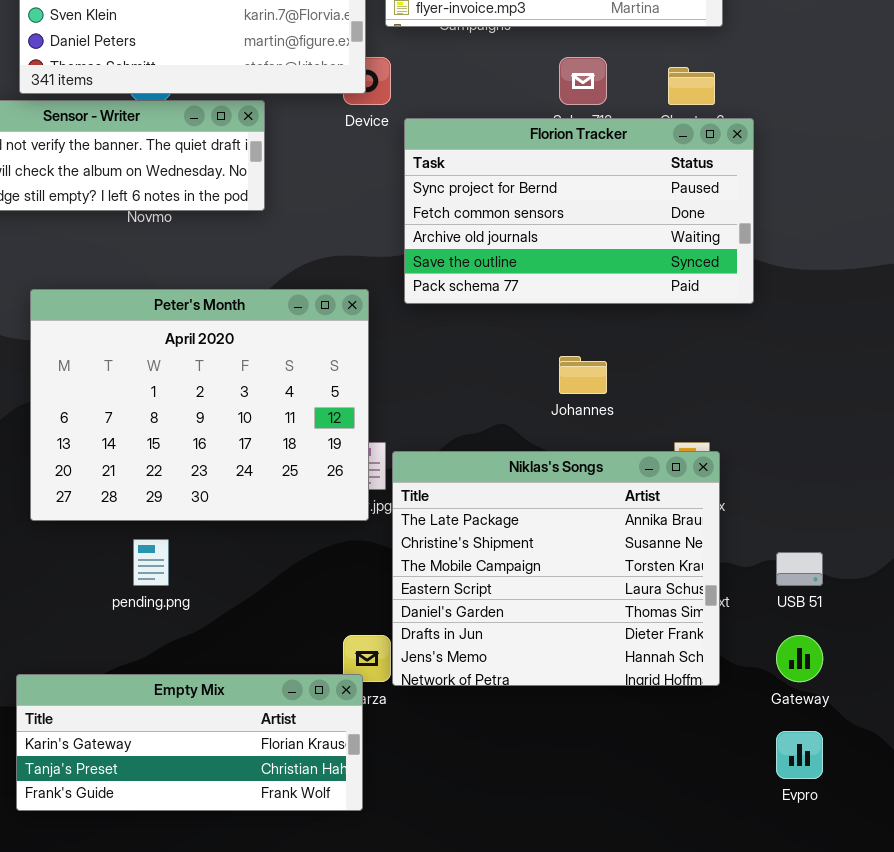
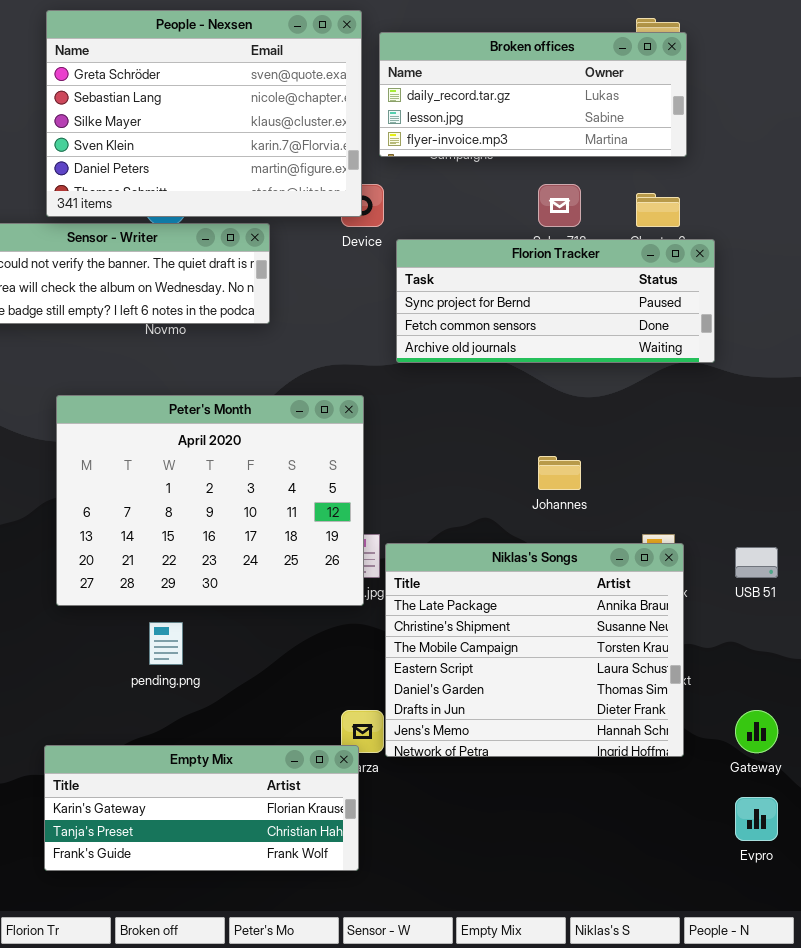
Florion Tracker: [404,118,754,304] -> [396,239,715,363], resized
USB 51: [776,552,823,586] -> [735,547,778,578], moved

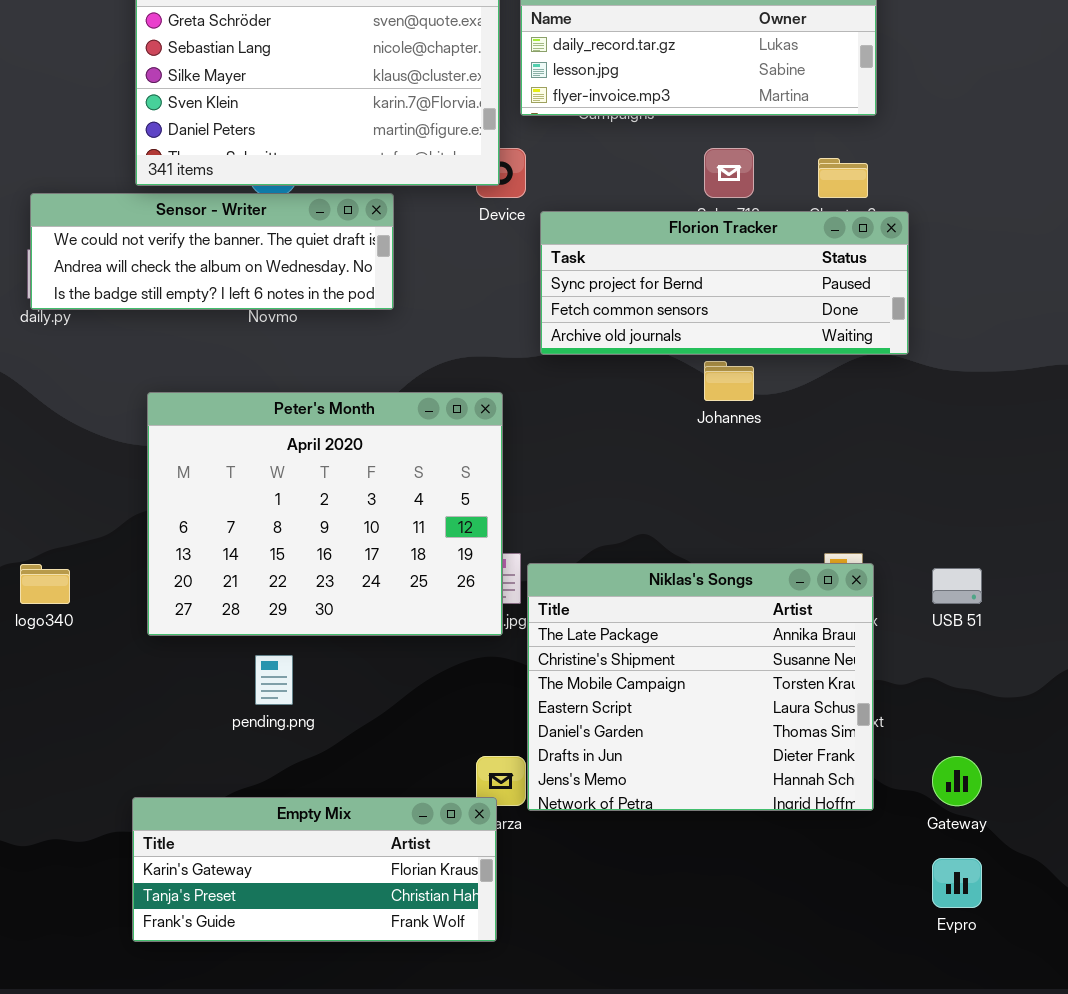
Johannes: [538,456,581,490] -> [704,361,754,401], moved

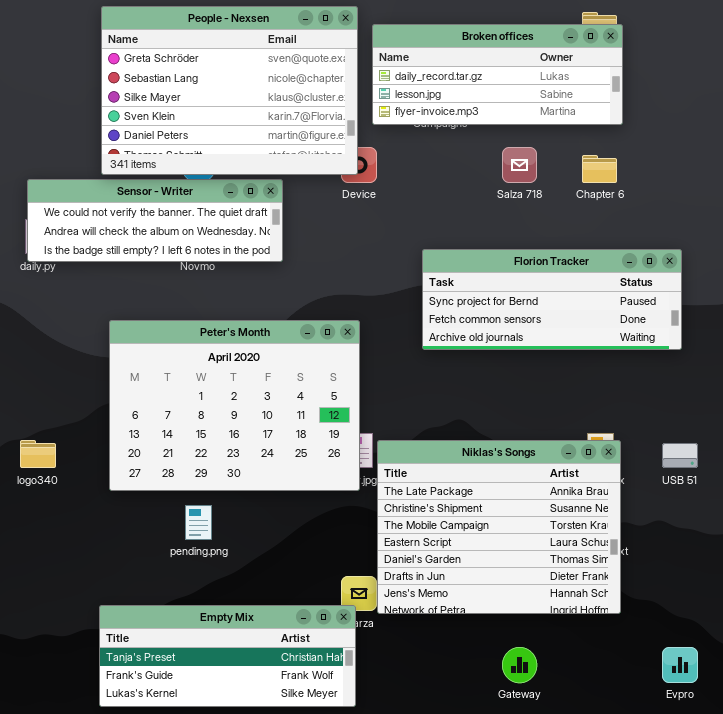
Florion Tracker: [540,211,909,355] -> [422,249,682,350], moved
Gateway: [932,756,982,806] -> [502,647,537,683], moved
Empty Mix: [132,797,497,942] -> [99,605,356,707], scrolled down 1 row

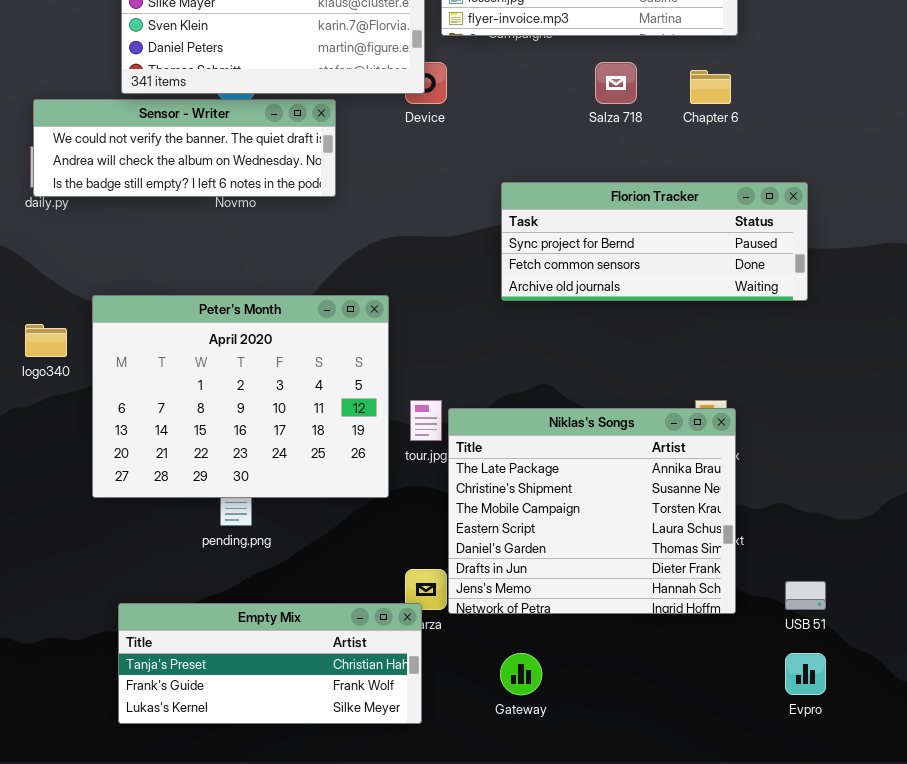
Peter's Month: [109,320,360,491] -> [92,295,389,498], moved
logo340: [20,440,56,468] -> [25,324,67,357], moved
USB 51: [662,443,698,468] -> [785,581,826,610], moved
Gateway: [502,647,537,683] -> [500,653,542,695], moved

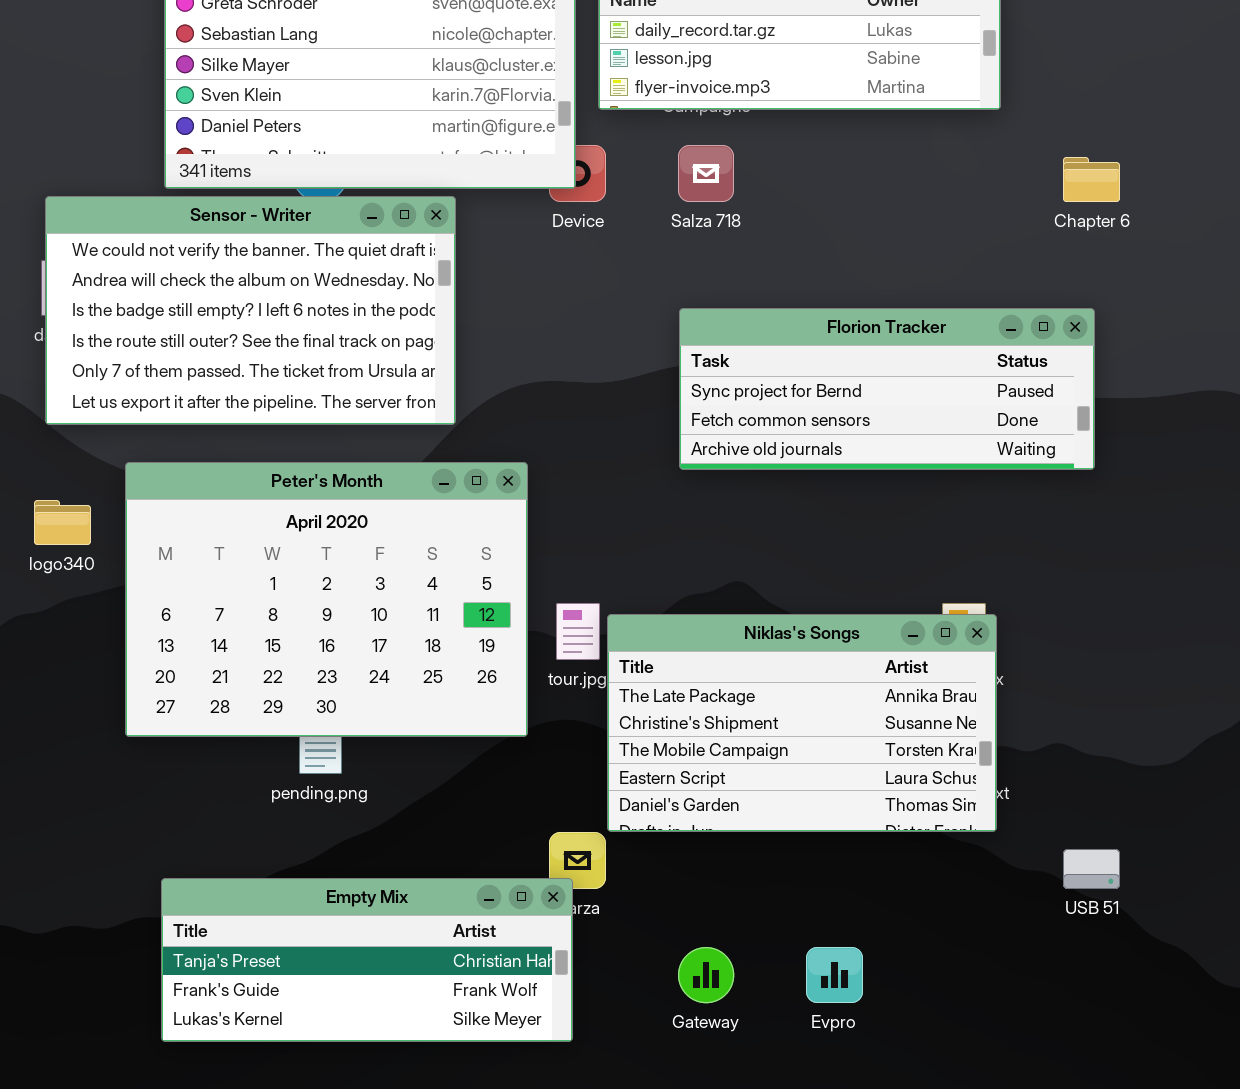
Salza 718: [595,62,637,104] -> [678,145,734,202], moved
Chapter 6: [690,70,731,104] -> [1063,157,1120,202], moved
Sensor - Writer: [33,99,336,197] -> [45,196,456,425], resized
Niklas's Songs: [448,408,736,614] -> [607,614,997,832], resized
Evpro: [785,653,826,695] -> [806,947,863,1003], moved

